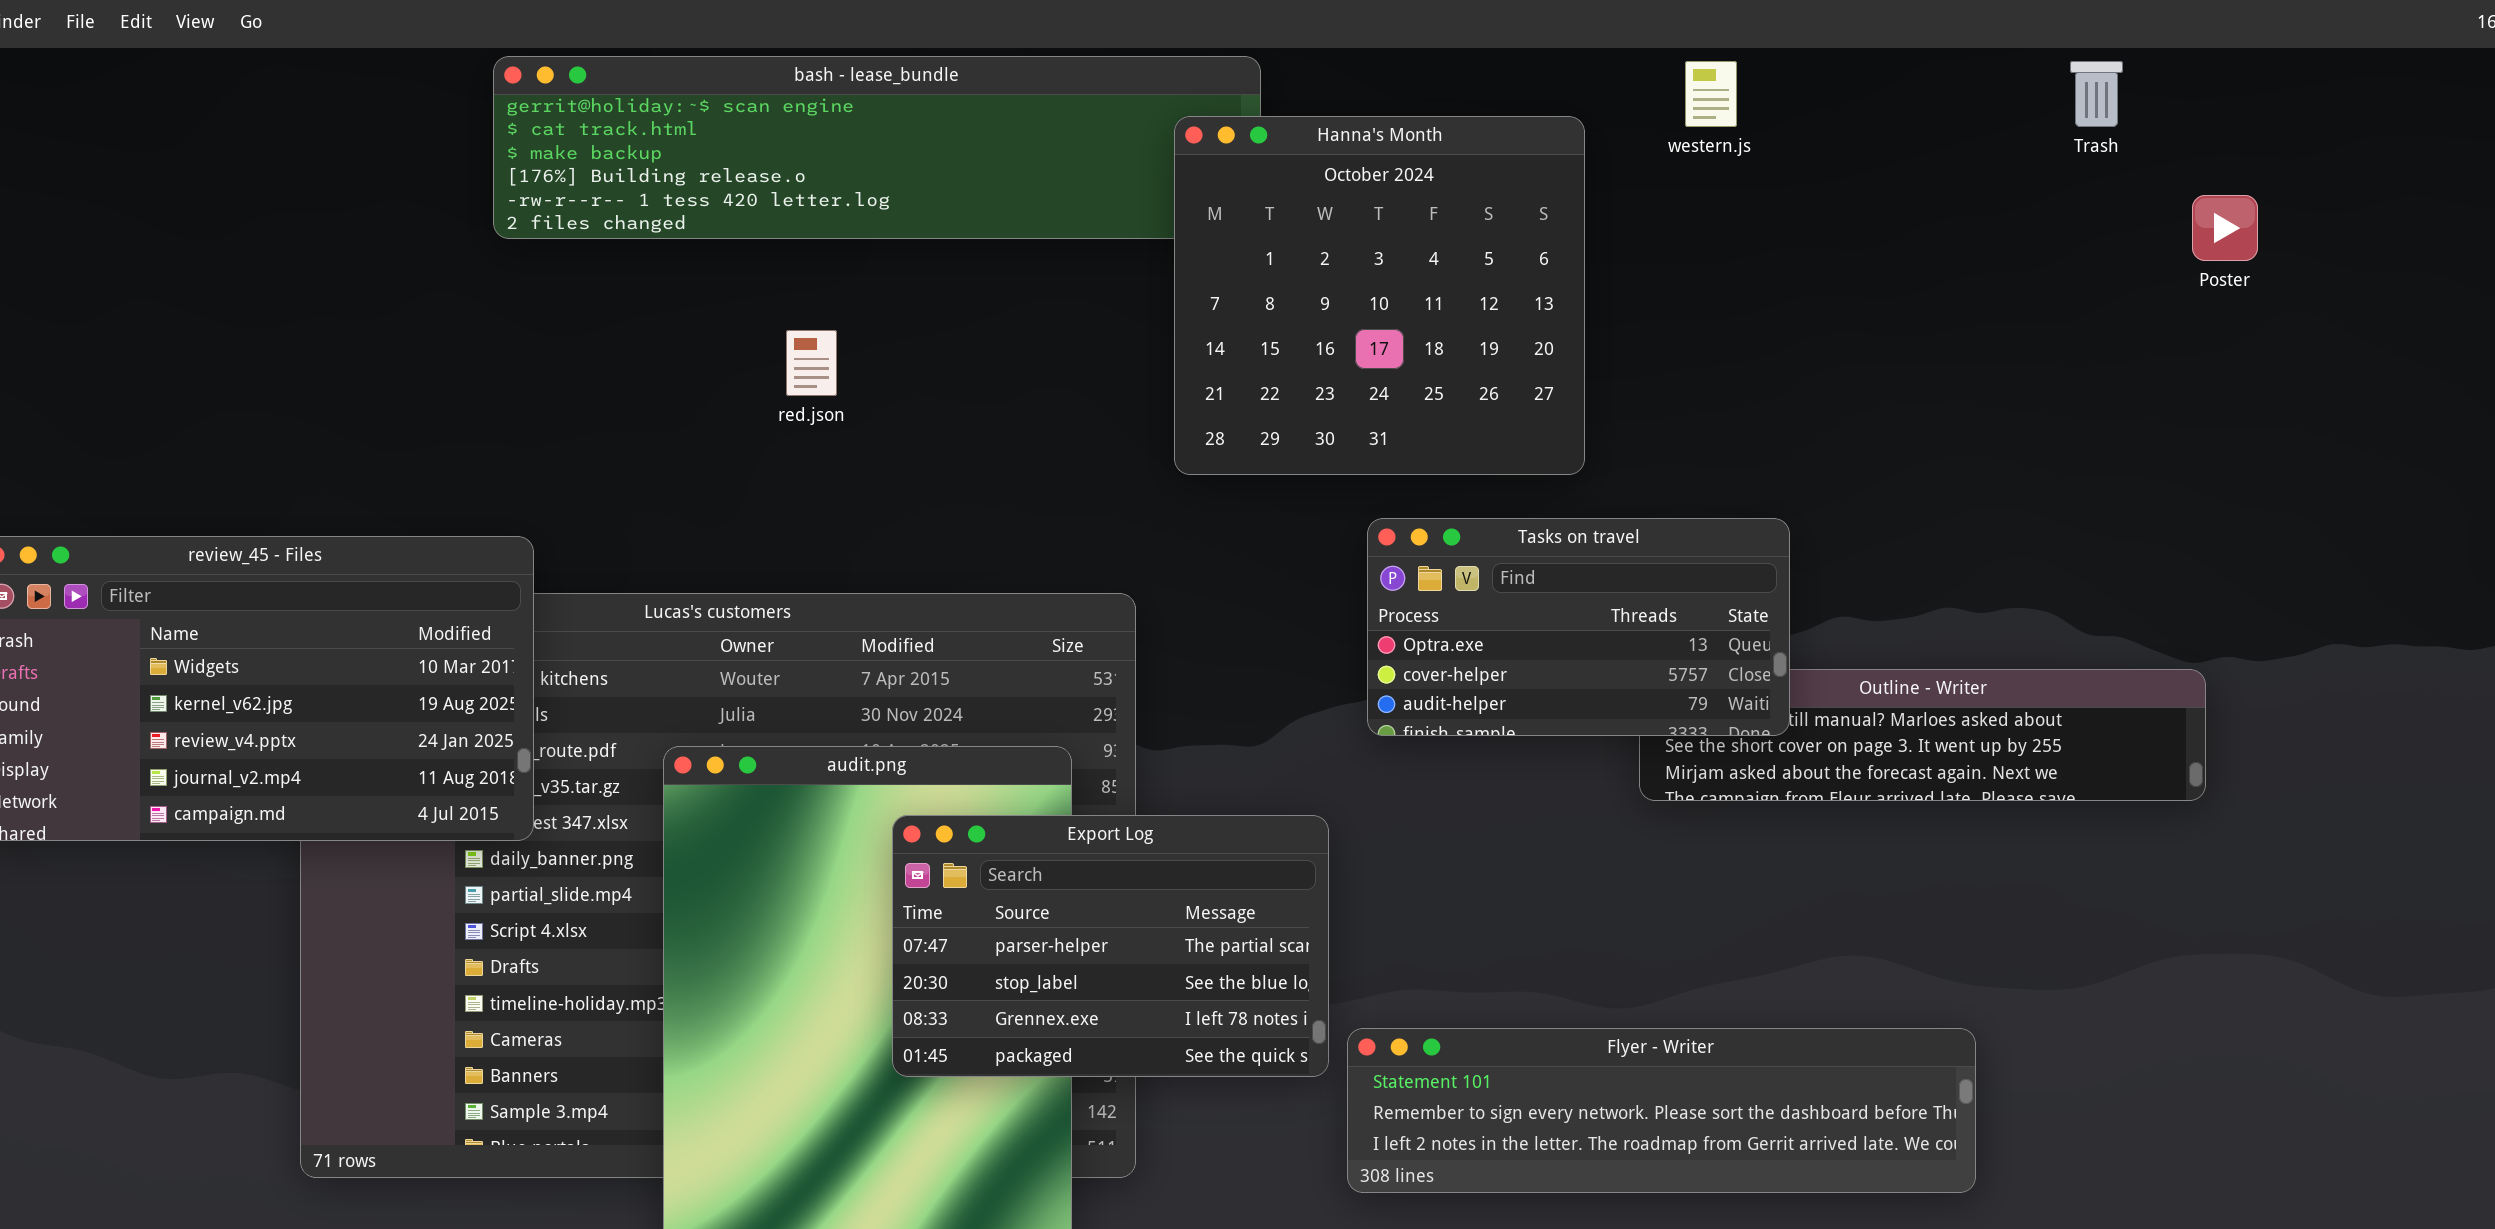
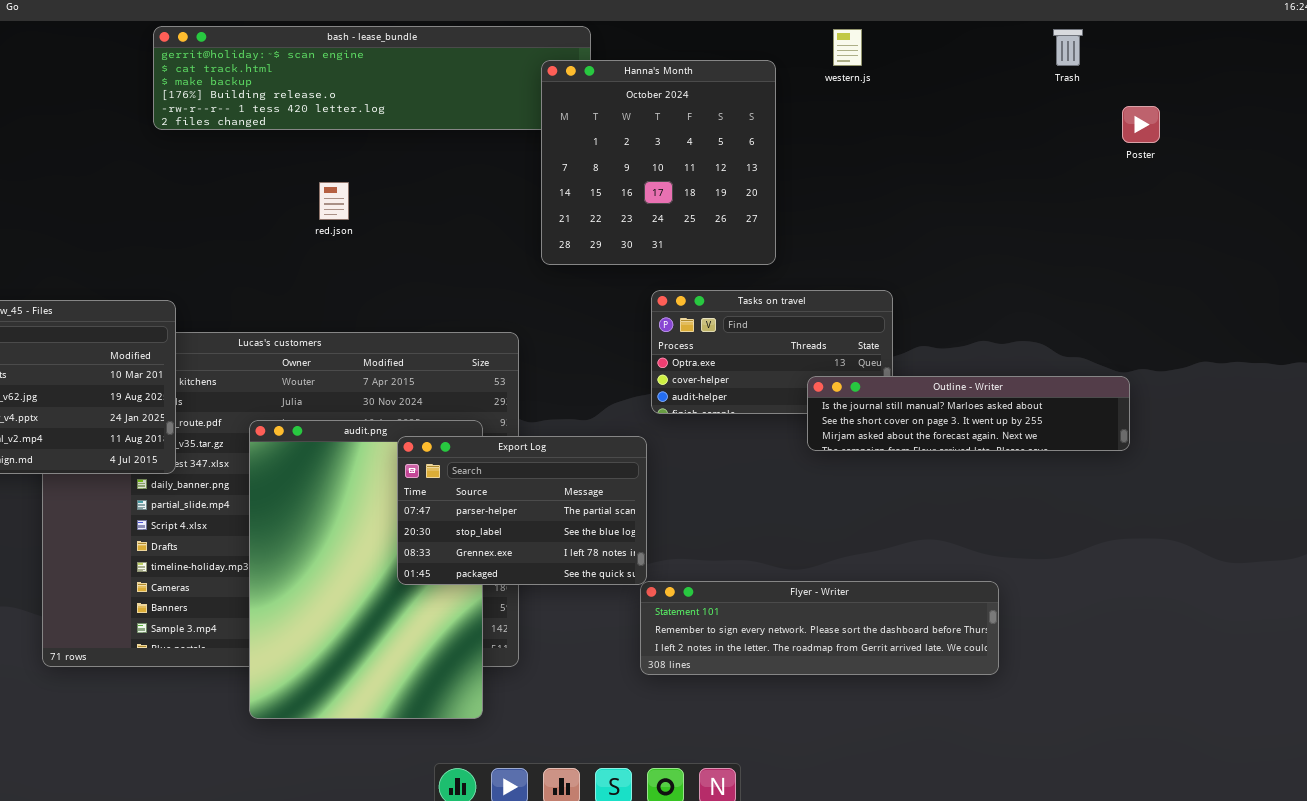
Outline - Writer: [1639,669,2206,801] -> [807,376,1130,451], raised
Export Log: [892,815,1329,1077] -> [397,436,647,585], moved

